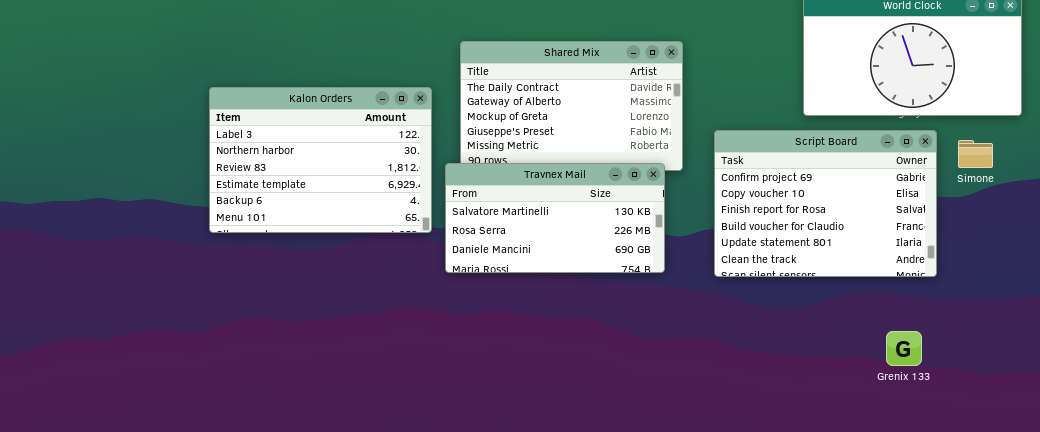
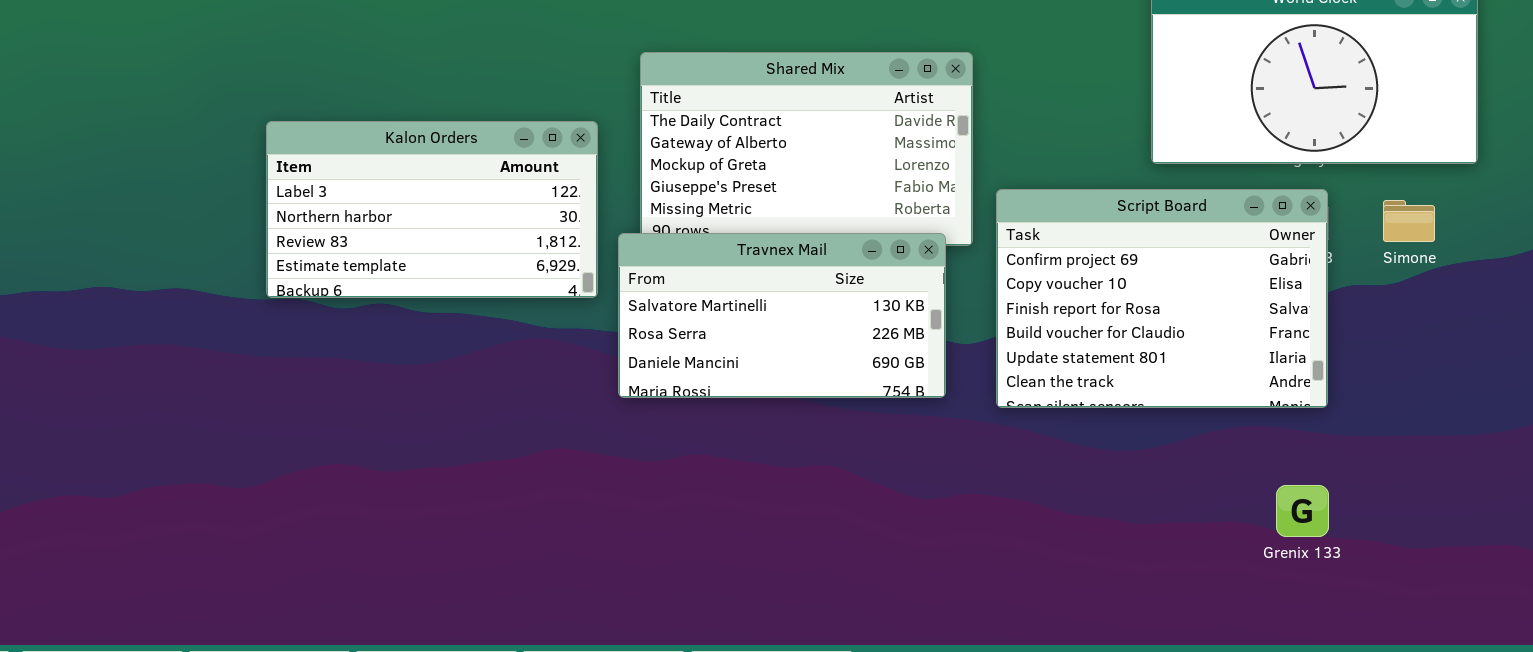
Kalon Orders: [209,87,432,233] -> [266,121,598,298], resized
Script Board: [714,130,937,277] -> [996,189,1328,408], moved

